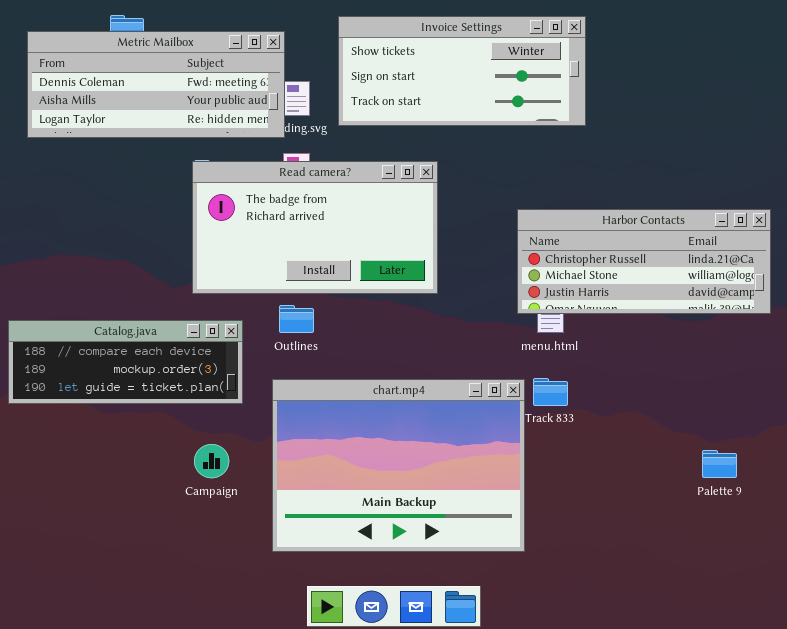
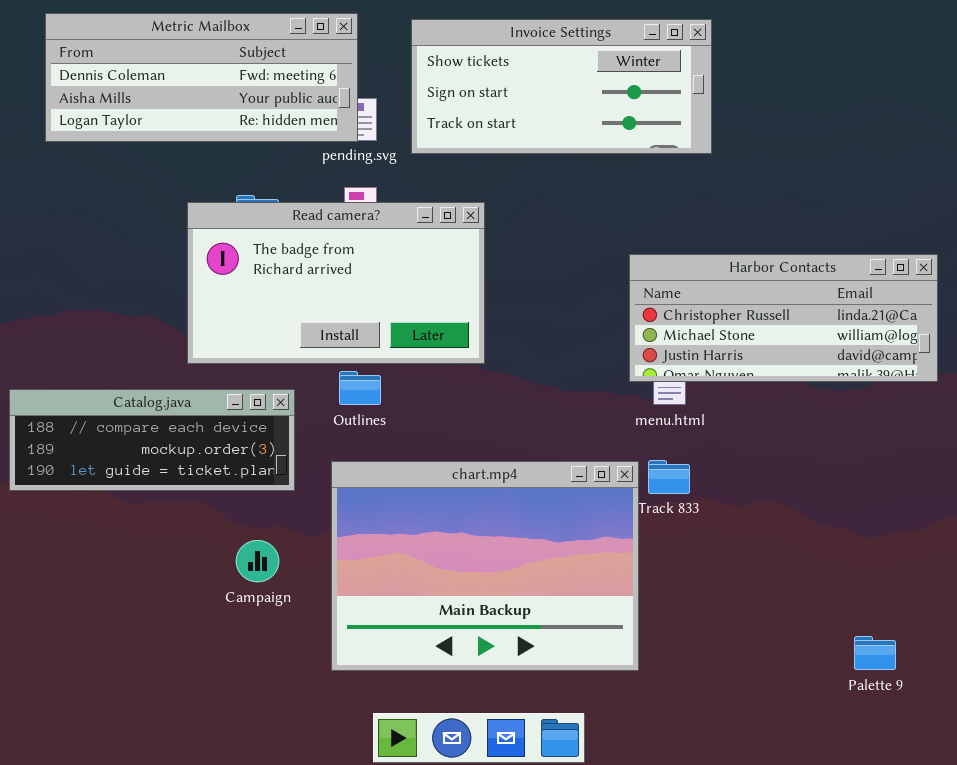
Metric Mailbox: [27,31,285,138] -> [45,13,358,142], moved
Read camera?: [192,161,438,294] -> [187,202,485,364], moved
Palette 9: [702,450,737,478] -> [854,636,896,670], moved

